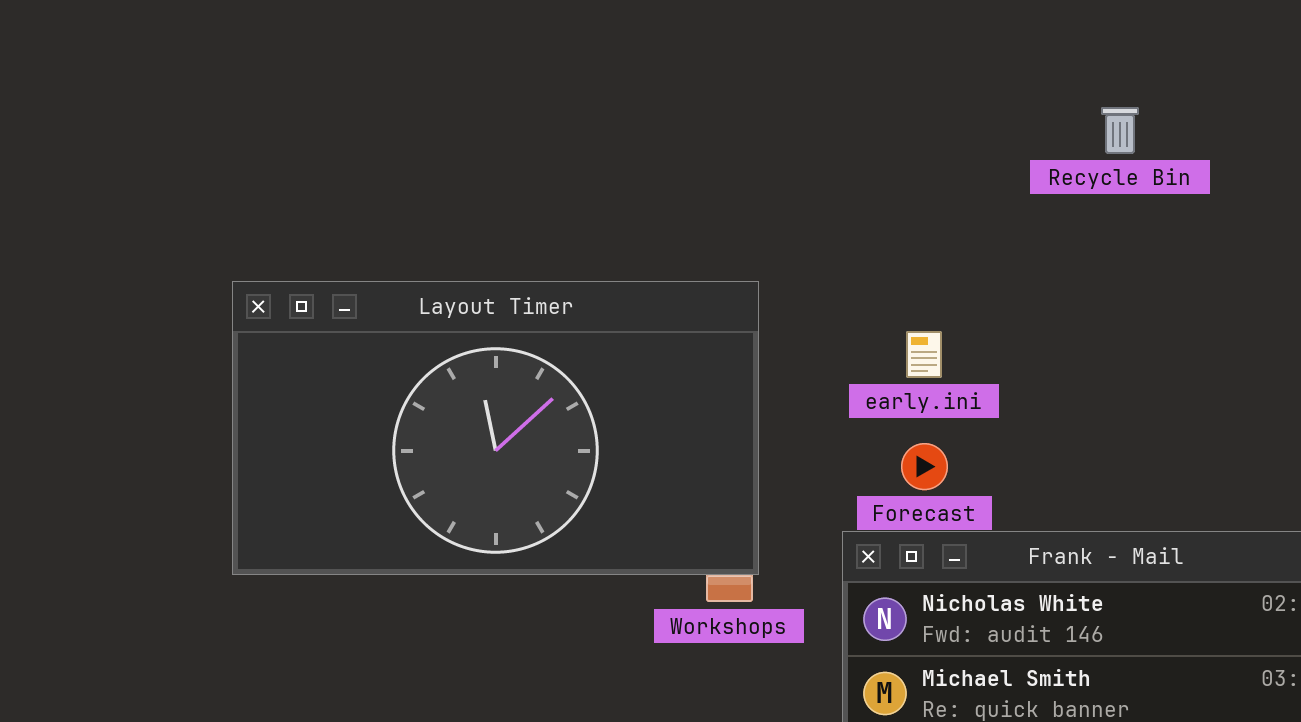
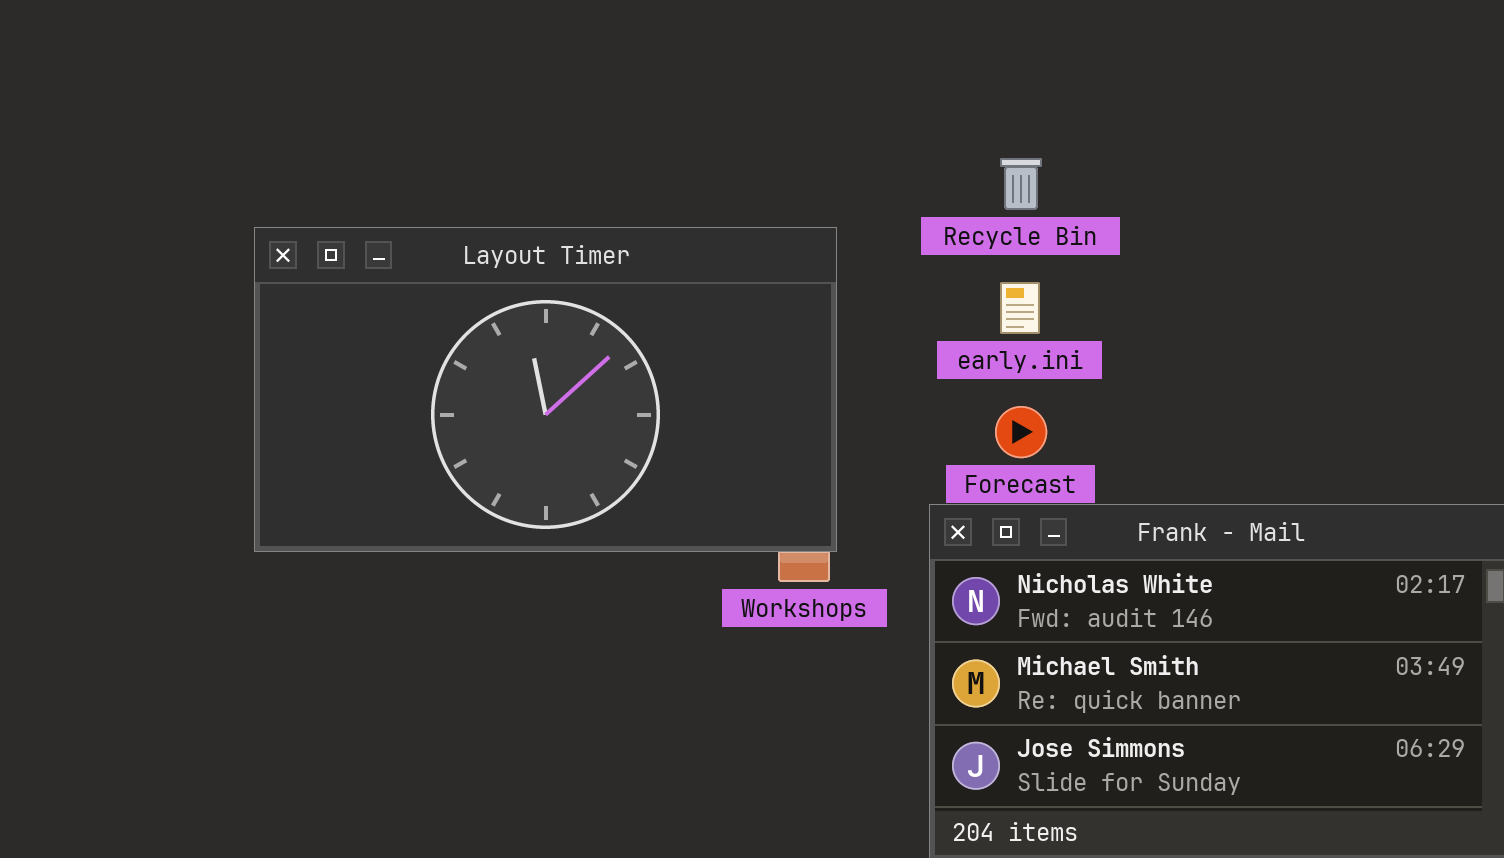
Recycle Bin: [1101,107,1139,154] -> [1000,158,1042,210], moved

